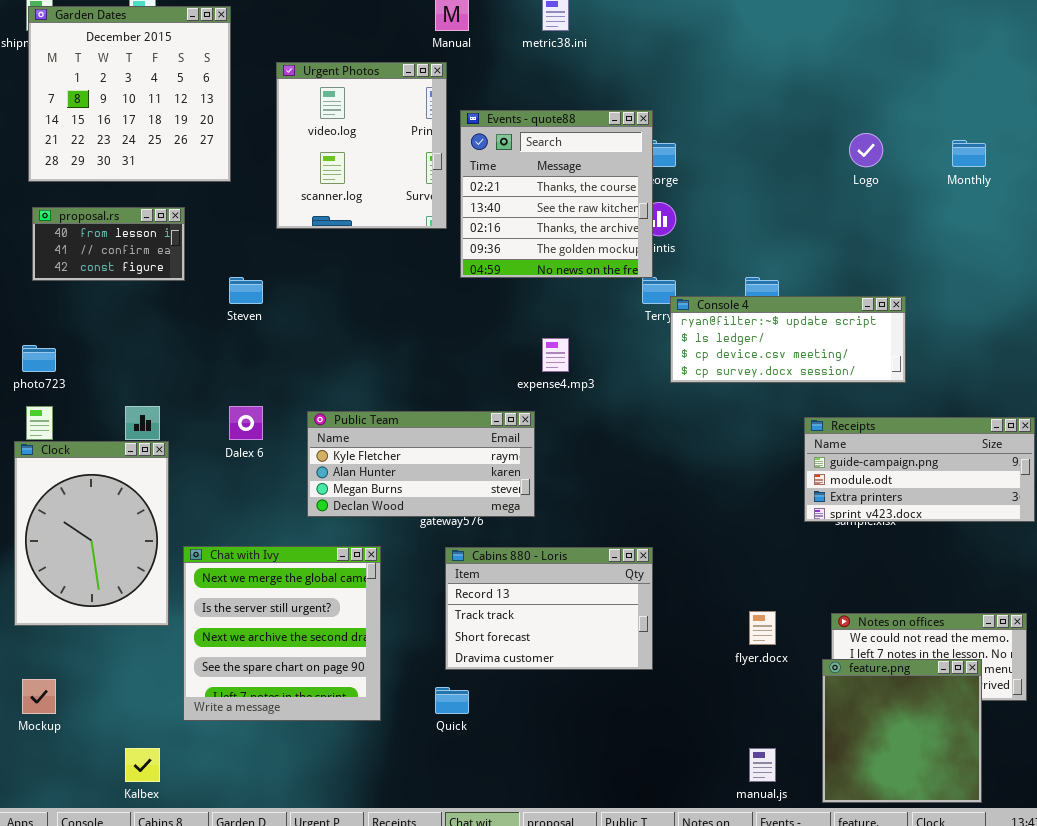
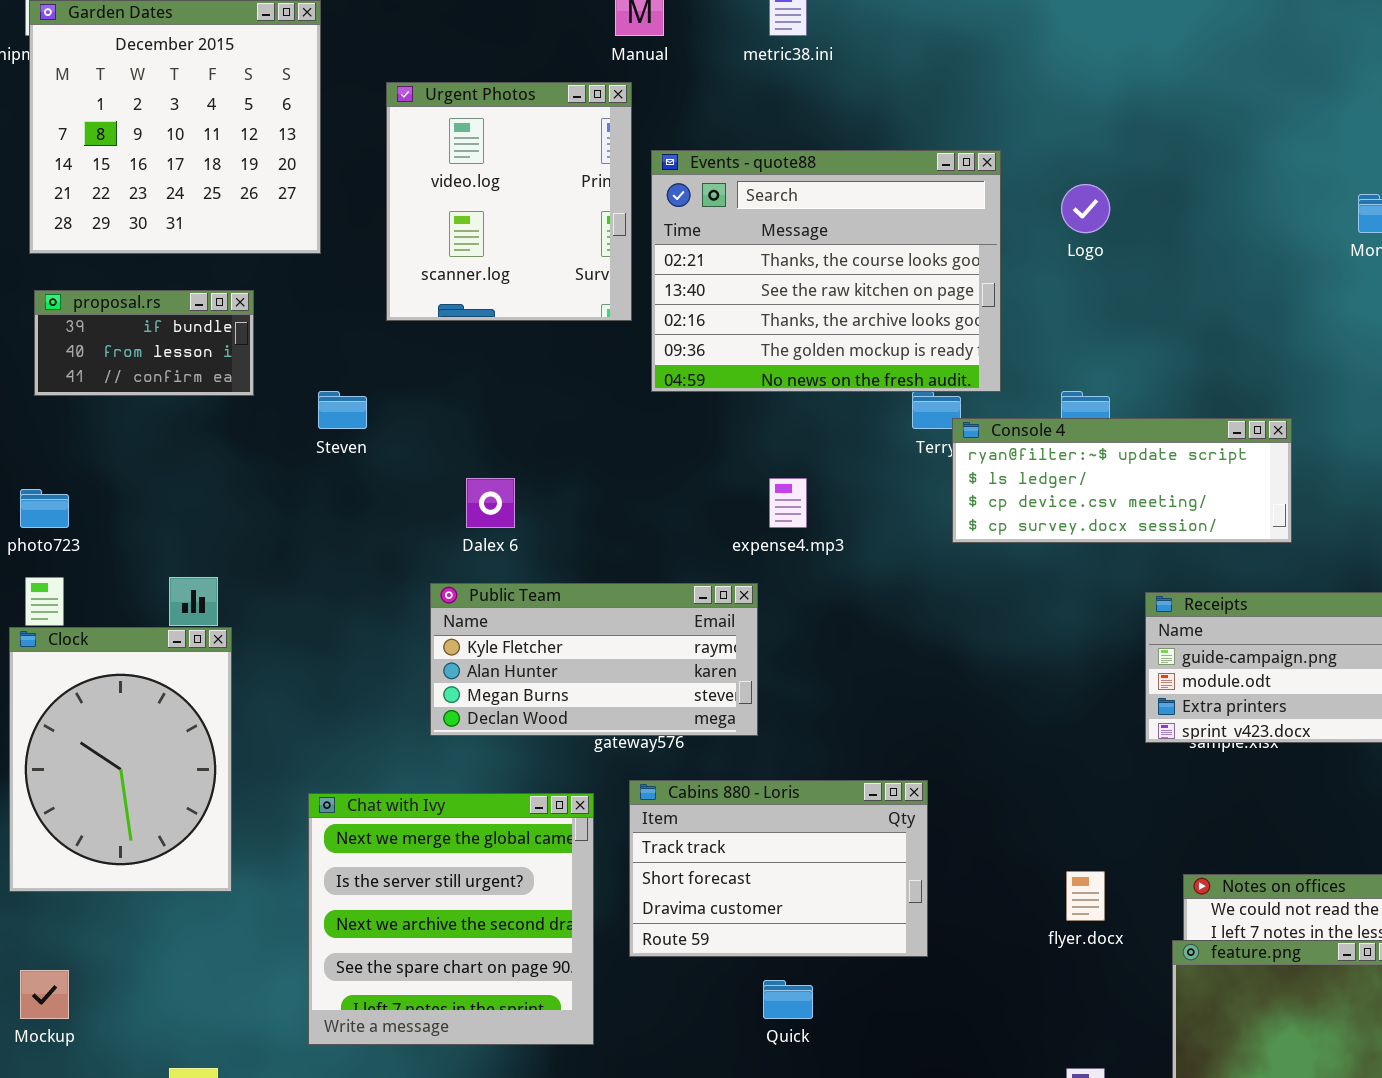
Events - quote88: [460,110,653,278] -> [651,150,1001,392], resized
Logo: [849,133,883,167] -> [1061,184,1110,233], moved
proposal.rs: [32,207,185,281] -> [34,290,254,396], scrolled up 1 row
Dalex 6: [229,406,263,440] -> [466,478,515,528], moved
Chat with Ivy: [183,546,381,721] -> [308,793,594,1045], moved
Cabins 880 - Loris: [445,547,653,670] -> [629,780,928,957], scrolled down 1 row
Quick: [435,687,469,714] -> [763,980,813,1019], moved

